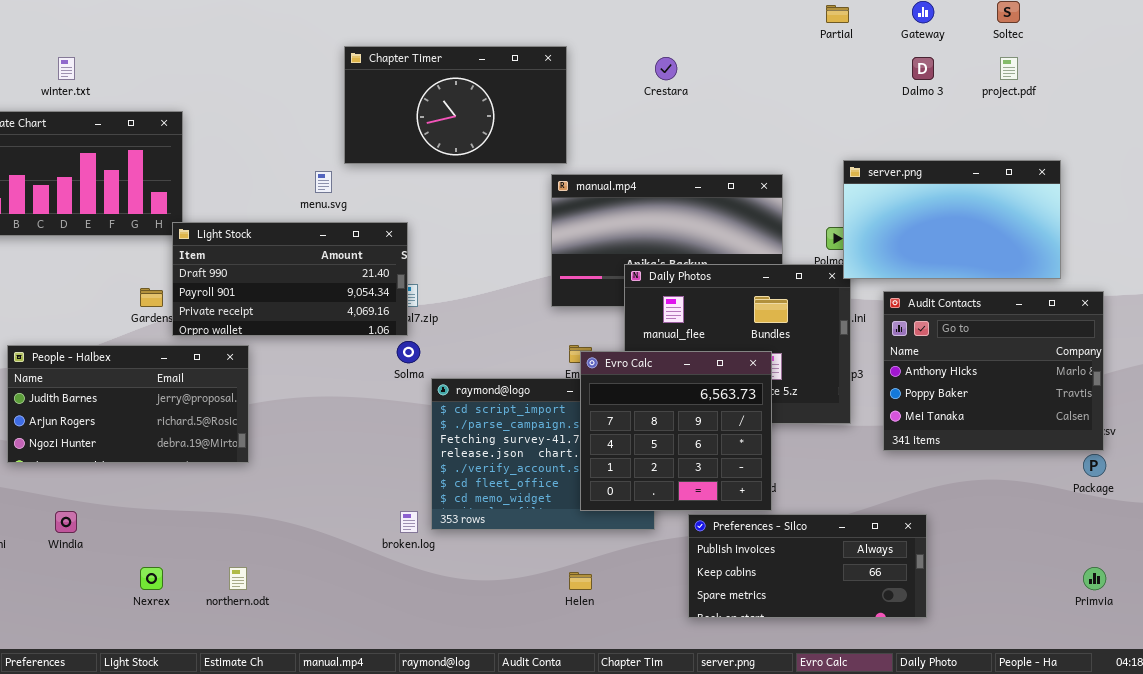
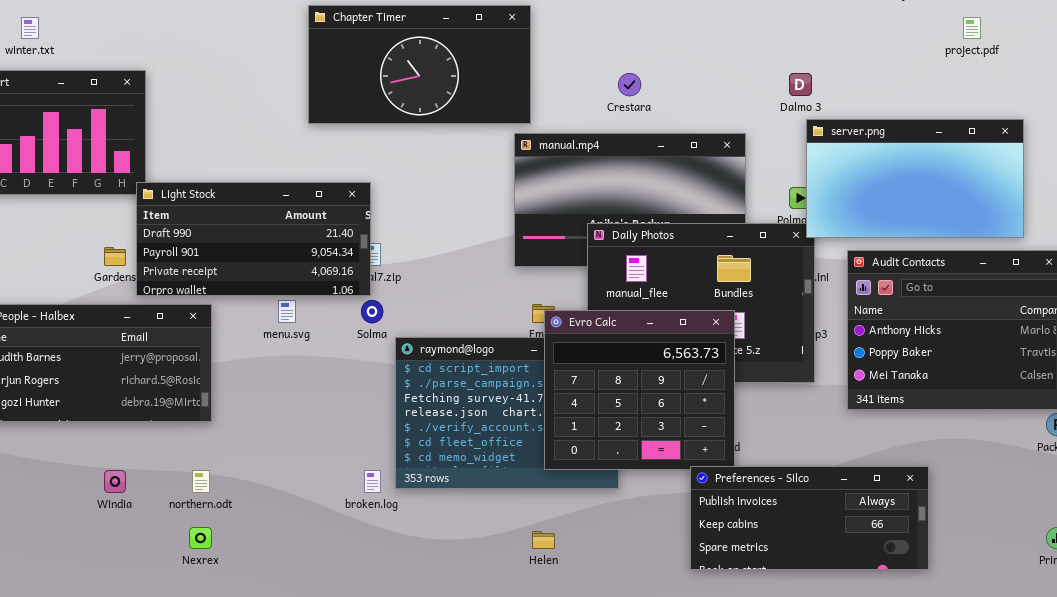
Crestara: [655,57,677,80] -> [618,73,641,96], moved
Dalmo 3: [912,57,934,80] -> [789,73,812,96], moved
menu.svg: [315,171,332,193] -> [278,300,296,323], moved
Windia: [55,511,77,533] -> [104,470,126,493], moved
Preferences - Silco: [688,514,927,618] -> [690,466,929,570], moved
Nexrex: [140,567,163,590] -> [189,527,212,549], moved
northern.odt: [229,567,247,590] -> [192,470,210,493], moved

